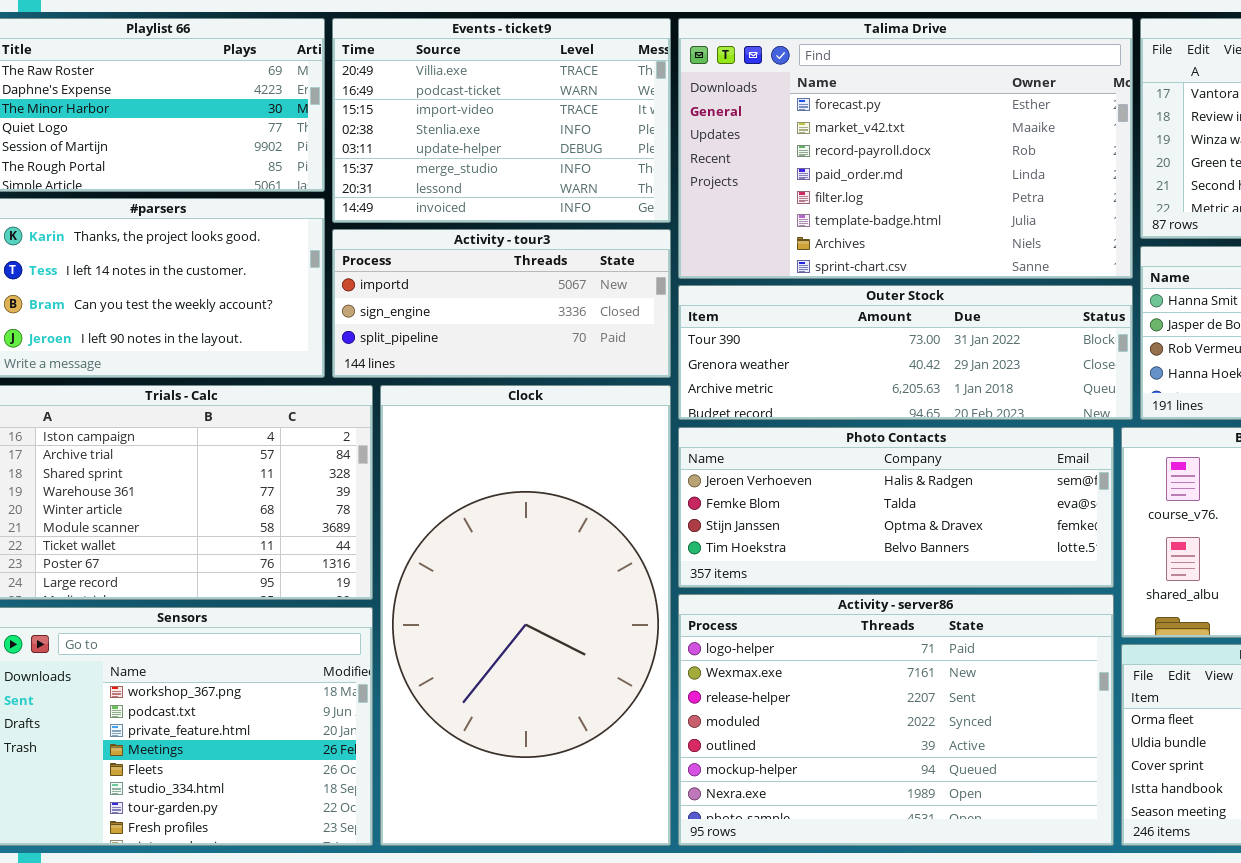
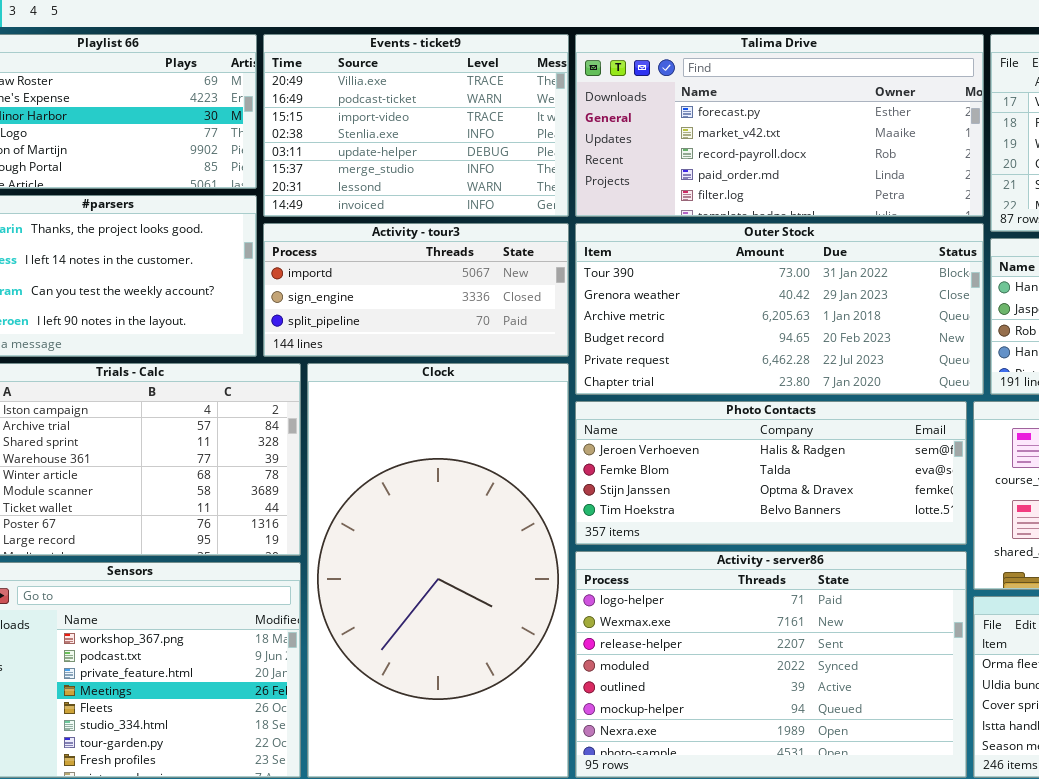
Talima Drive: [678,18,1133,279] -> [575,34,984,217], resized
Outer Stock: [678,285,1133,420] -> [575,223,984,395], resized

